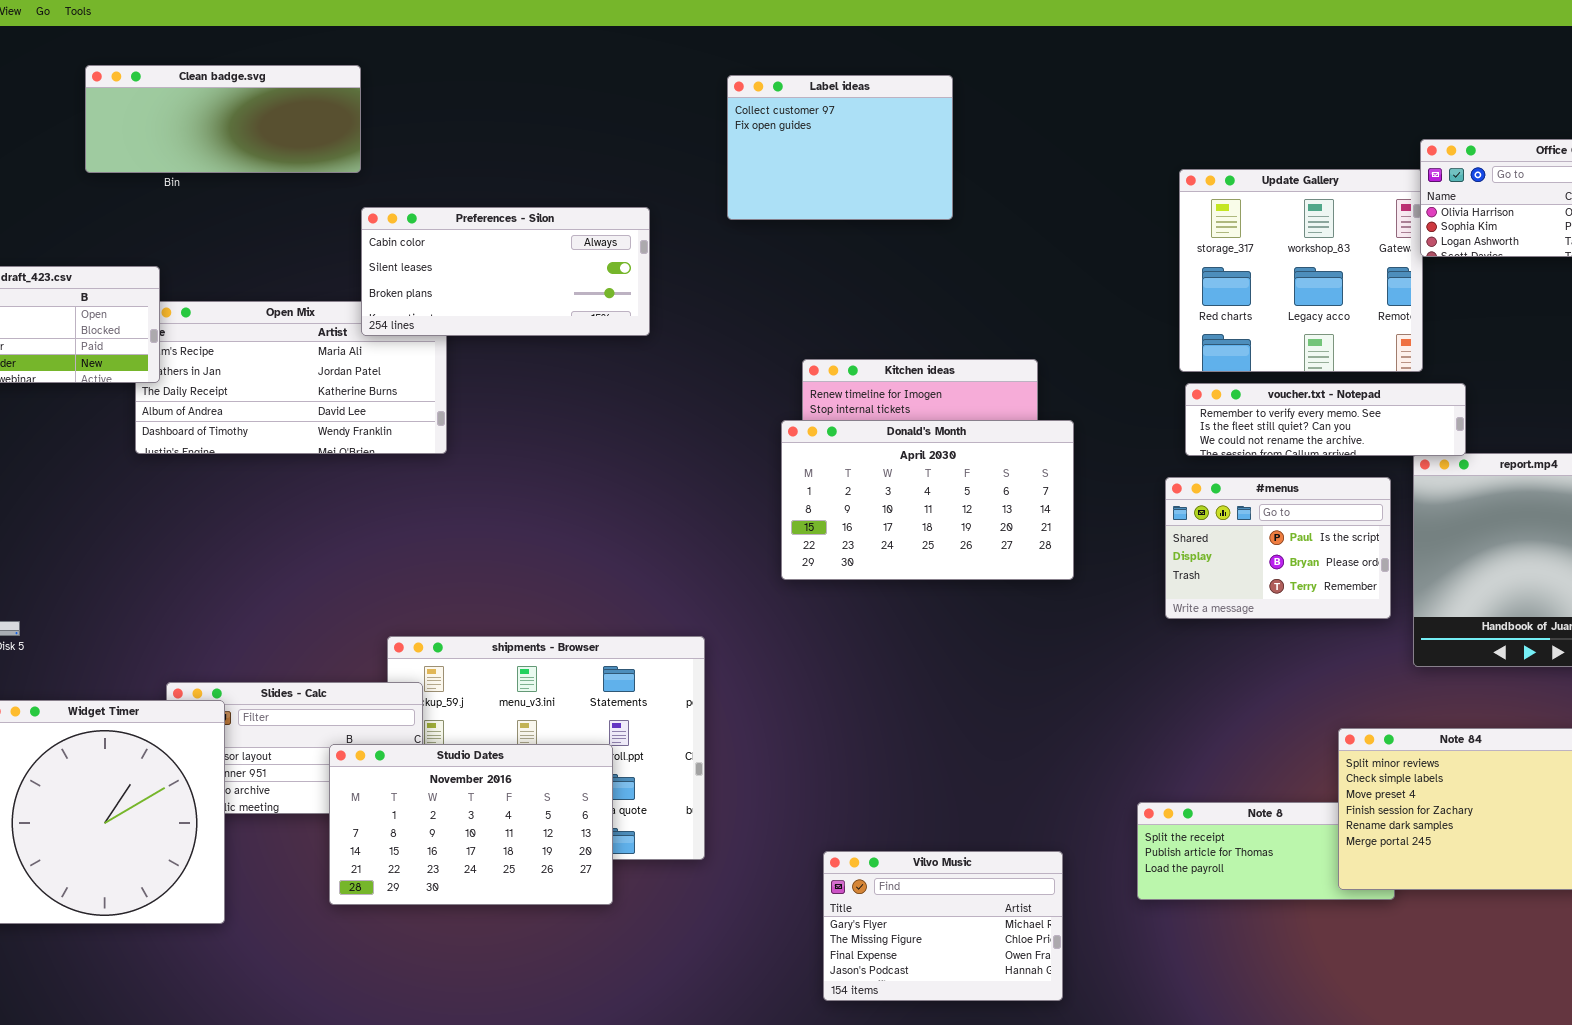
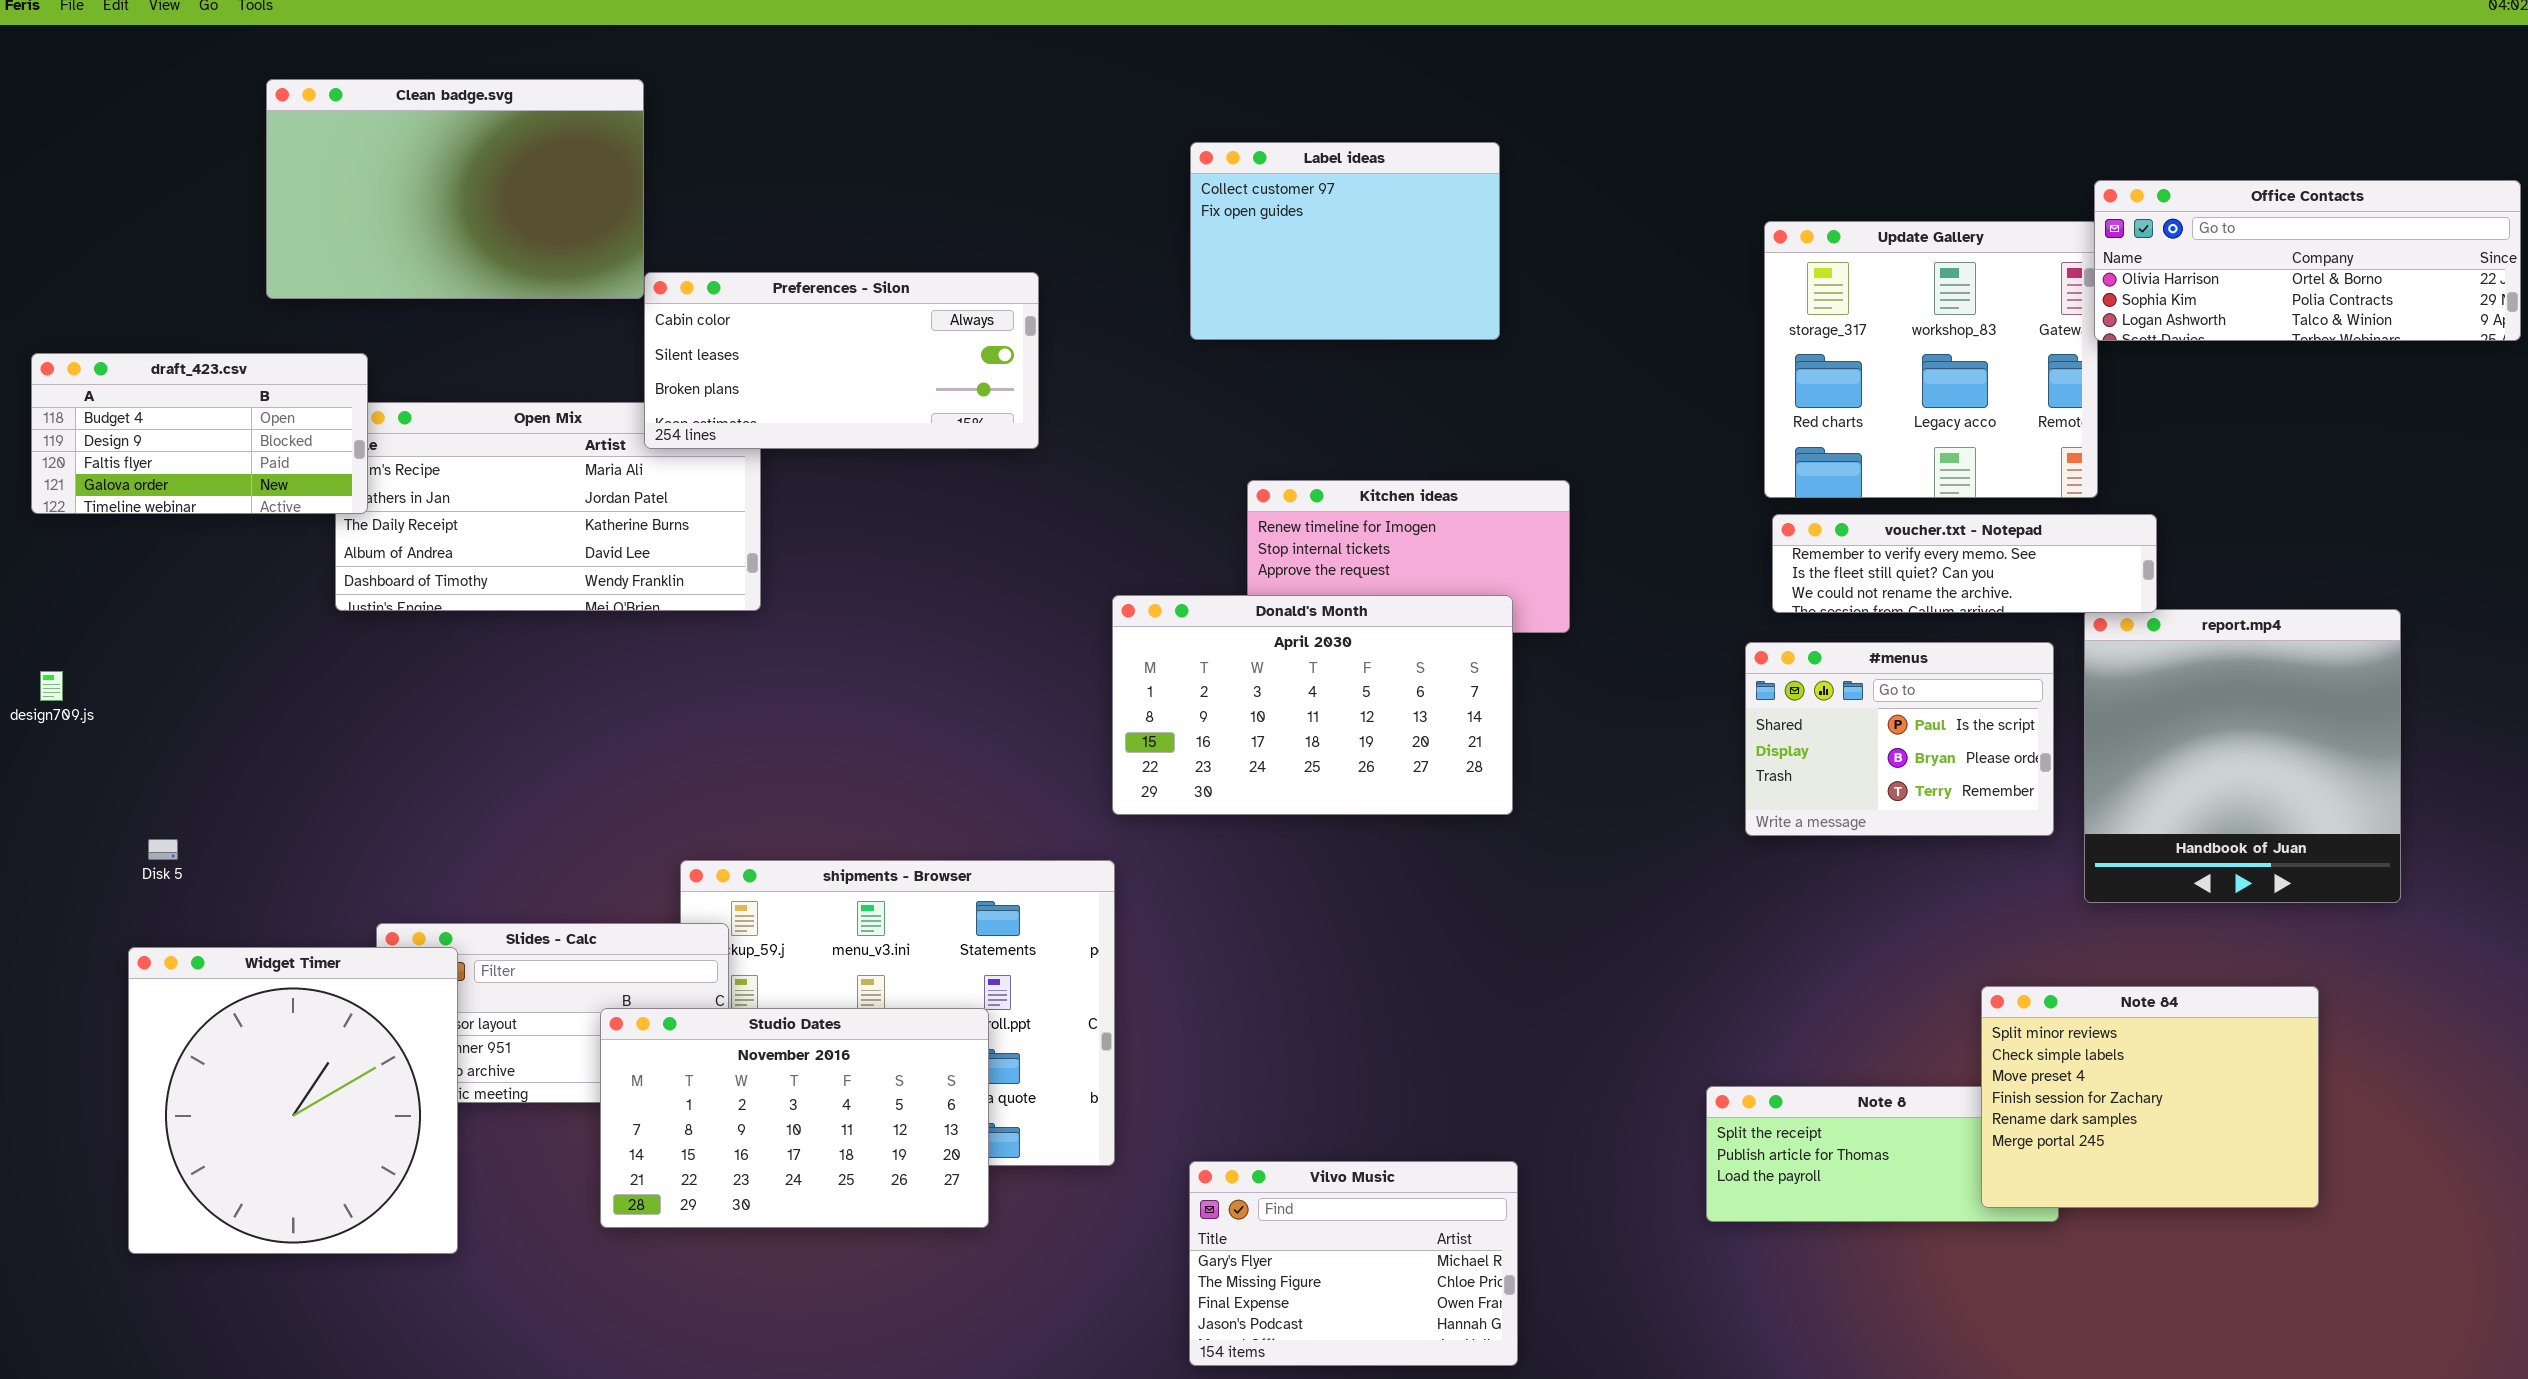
Clean badge.svg: [85,65,361,173] -> [266,79,644,299], resized
Label ideas: [727,75,953,220] -> [1190,142,1500,340], moved
Donald's Month: [781,420,1074,580] -> [1112,595,1513,815], moved
Vilvo Music: [823,851,1063,1001] -> [1189,1161,1518,1366], moved

